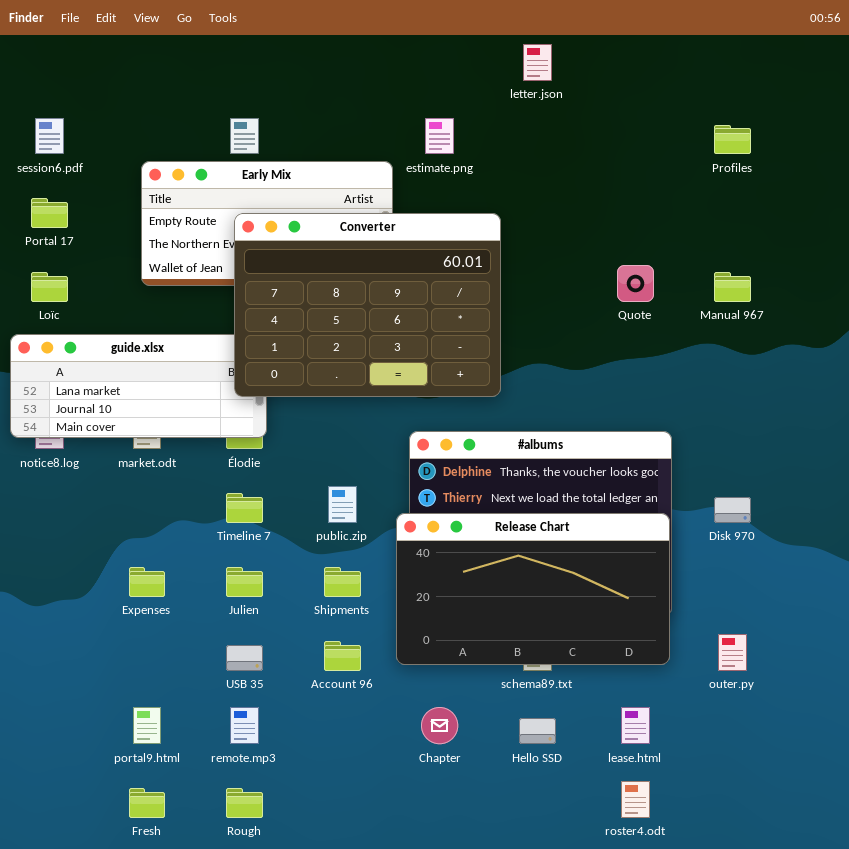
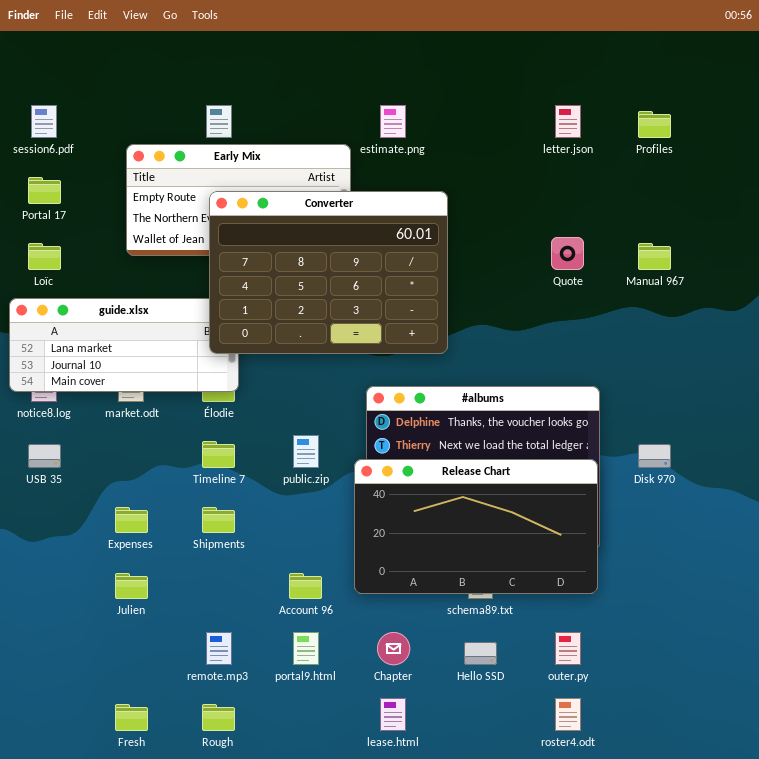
letter.json: [523,44,552,81] -> [555,105,581,138], moved
Julien: [226,567,263,597] -> [115,573,148,599], moved
Shipments: [324,567,361,597] -> [202,507,235,533], moved
outer.py: [718,634,747,671] -> [555,632,581,665], moved
USB 35: [226,645,263,671] -> [28,444,61,468], moved
portal9.html: [133,707,161,744] -> [293,632,319,665], moved
lease.html: [621,707,650,744] -> [380,698,406,731], moved

